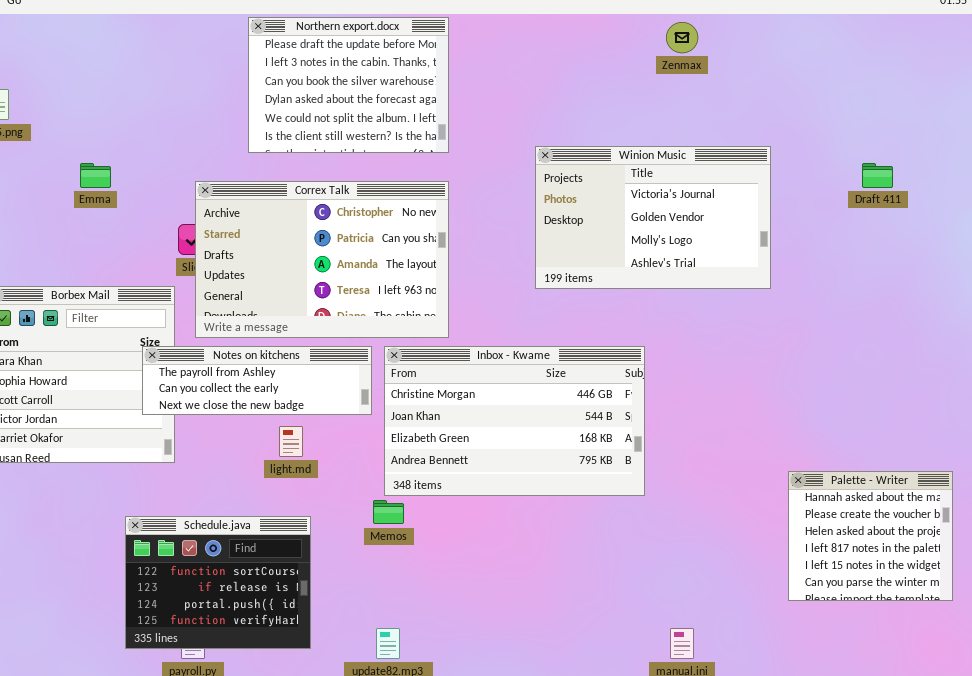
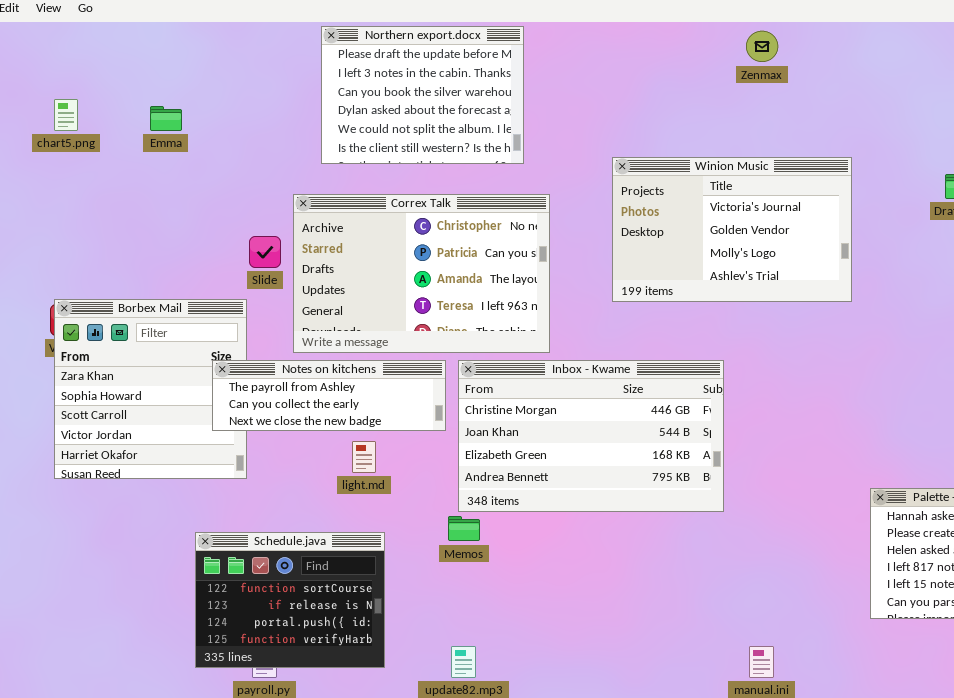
Emma: [80,163,111,188] -> [150,106,182,131], moved
Correx Talk: [195,181,449,338] -> [293,194,550,353], moved

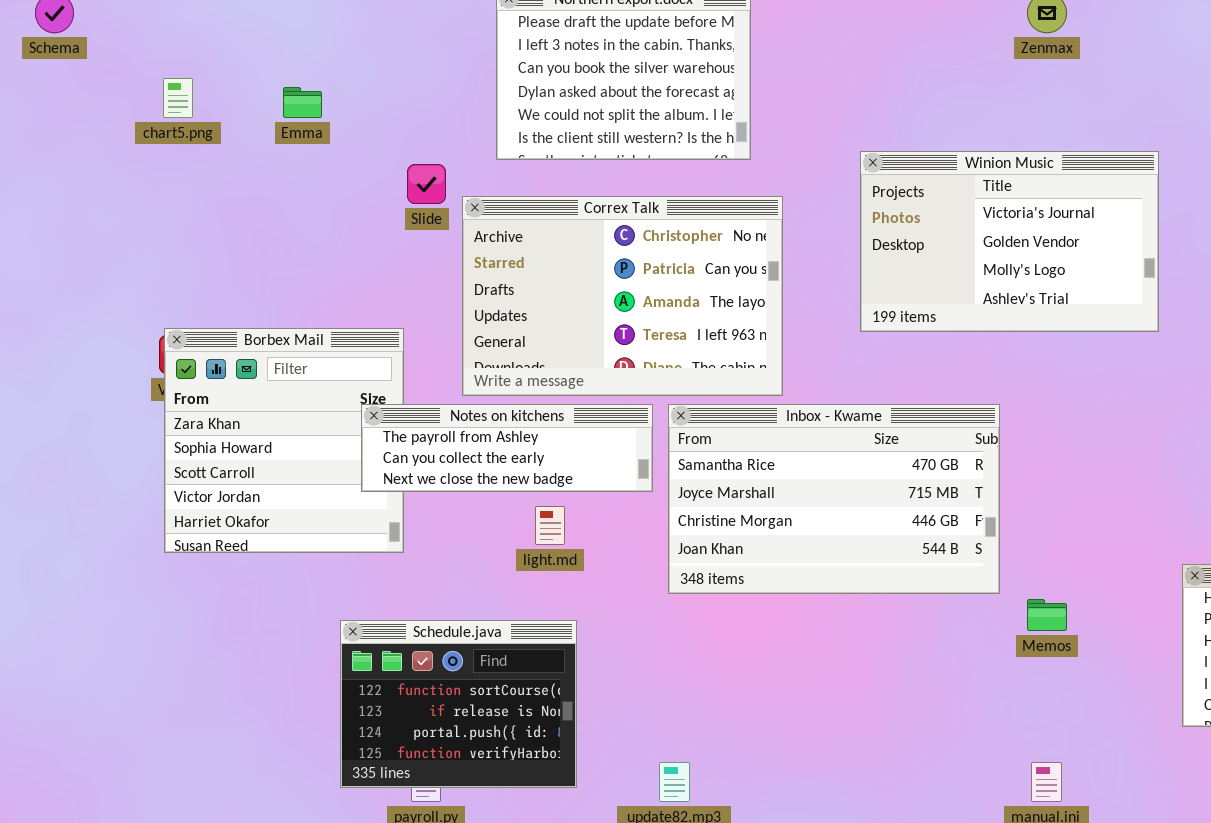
Slide: [249,236,281,268] -> [407,164,446,204], moved
Inbox - Kwame: [458,360,724,512] -> [668,404,1000,594], scrolled up 2 rows
Memos: [448,516,480,541] -> [1027,599,1067,631], moved

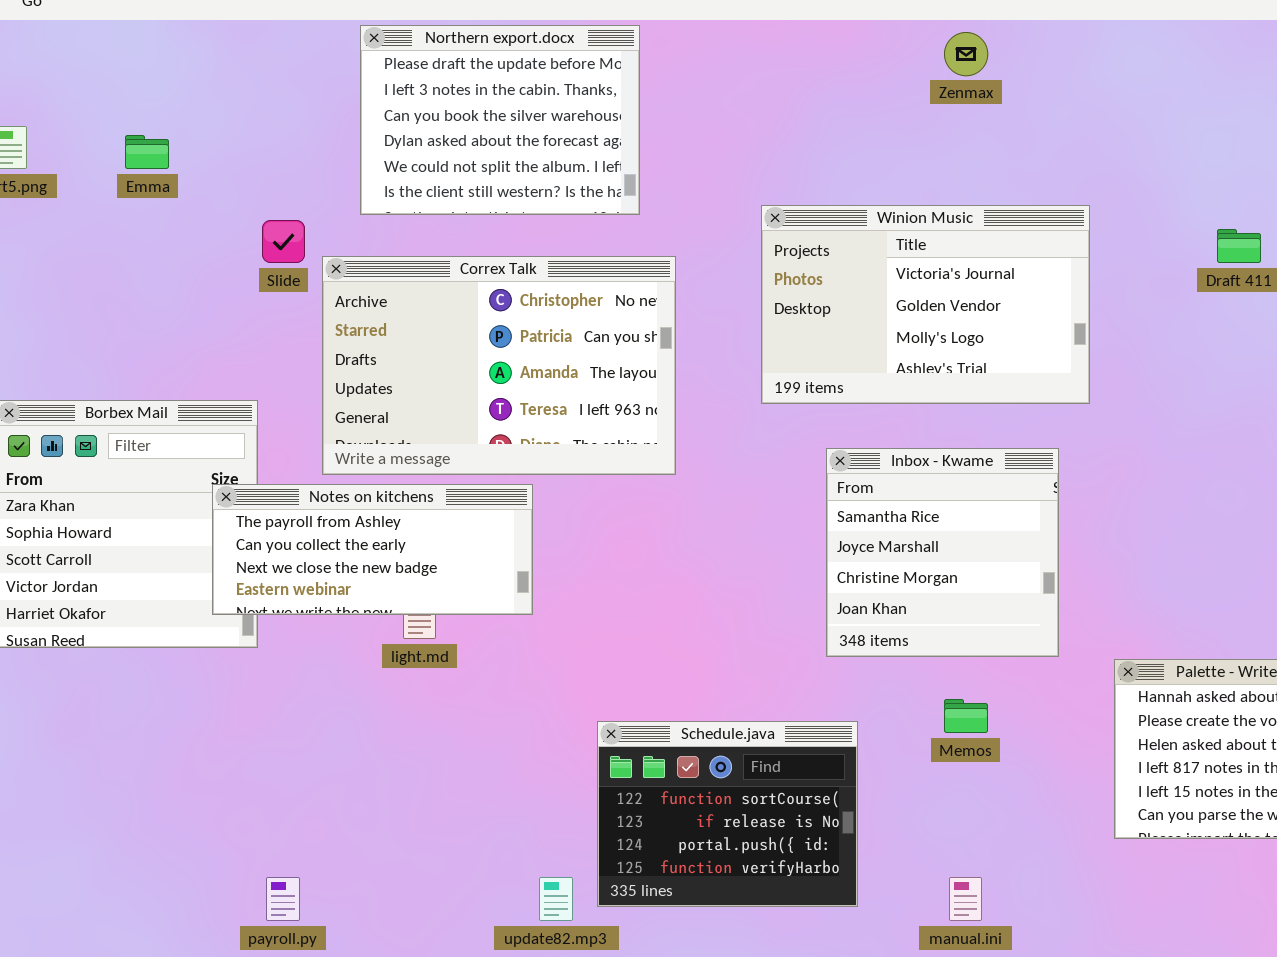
Notes on kitchens: [361,404,653,492] -> [212,484,533,615], resized
Inbox - Kwame: [668,404,1000,594] -> [826,448,1059,657], moved, resized
Schedule.java: [340,620,577,788] -> [597,721,858,907], moved

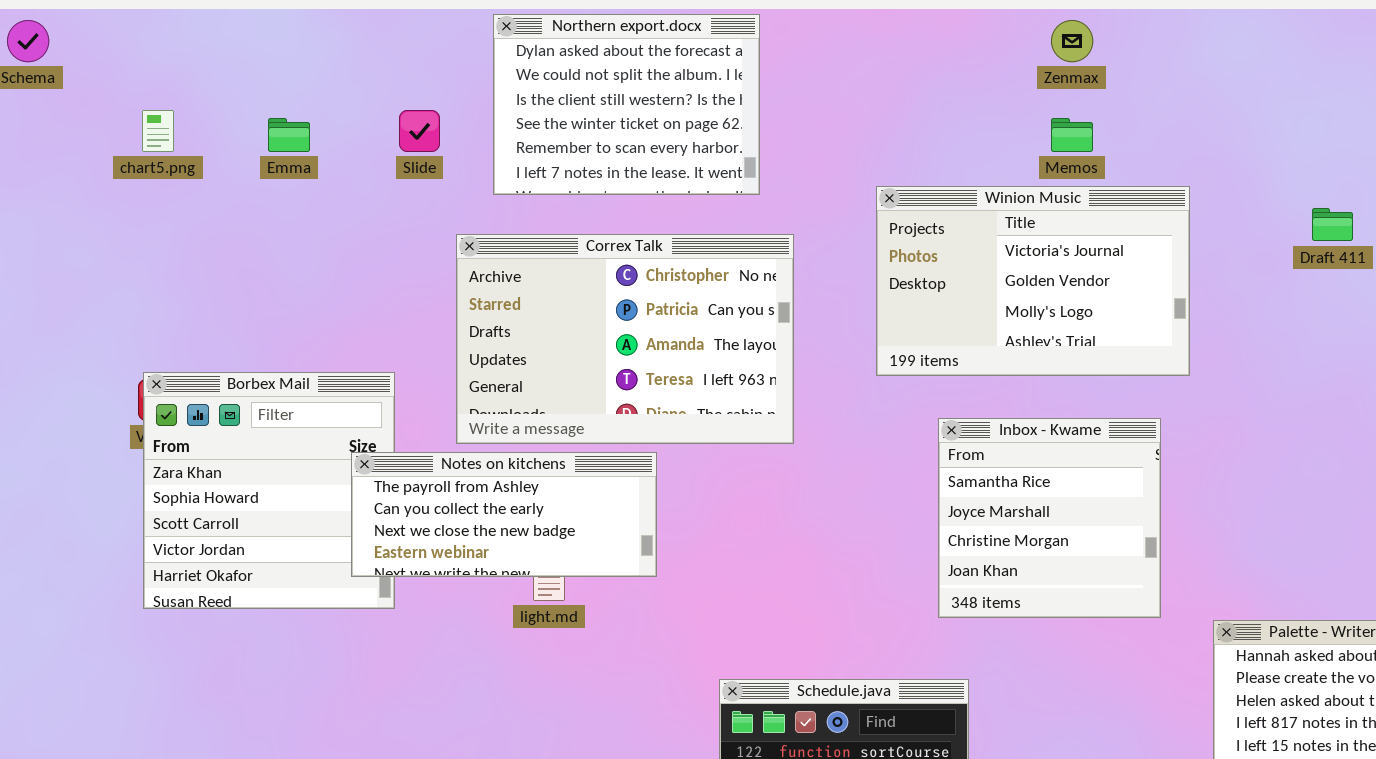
Northern export.docx: [360,25,640,215] -> [493,14,760,195], scrolled down 3 rows
Slide: [262,220,305,263] -> [399,110,440,152], moved
Memos: [944,699,988,733] -> [1051,118,1093,152], moved

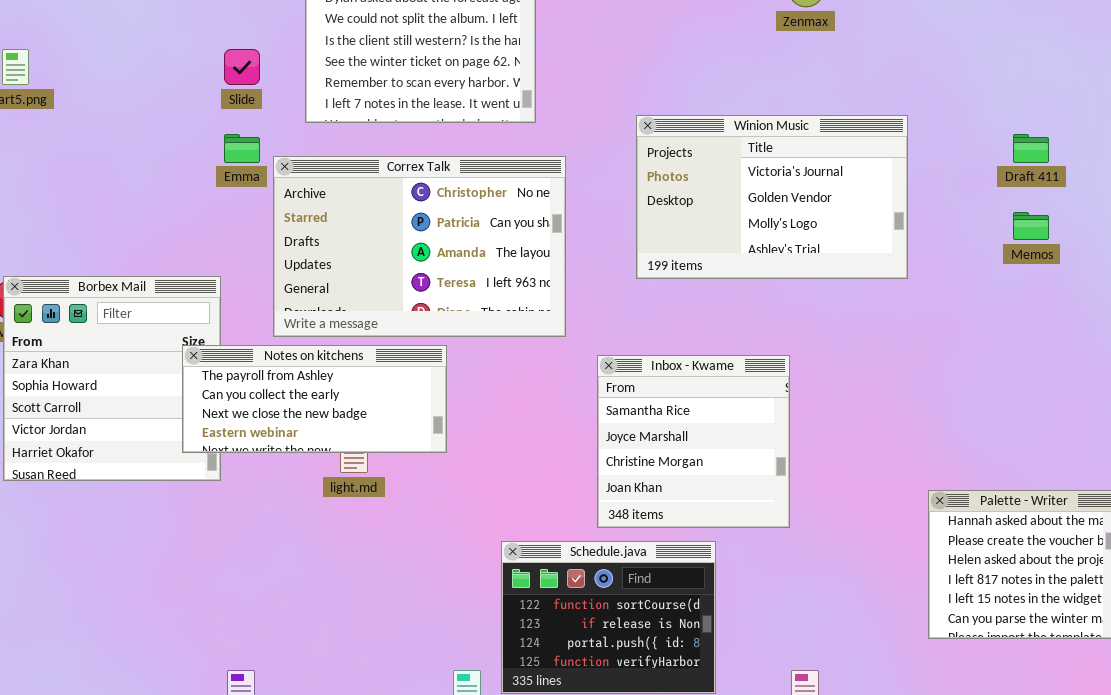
Emma: [268,118,310,152] -> [224,134,260,163], moved
Memos: [1051,118,1093,152] -> [1013,212,1049,240], moved
Inbox - Kwame: [938,418,1161,618] -> [597,355,790,528], moved

